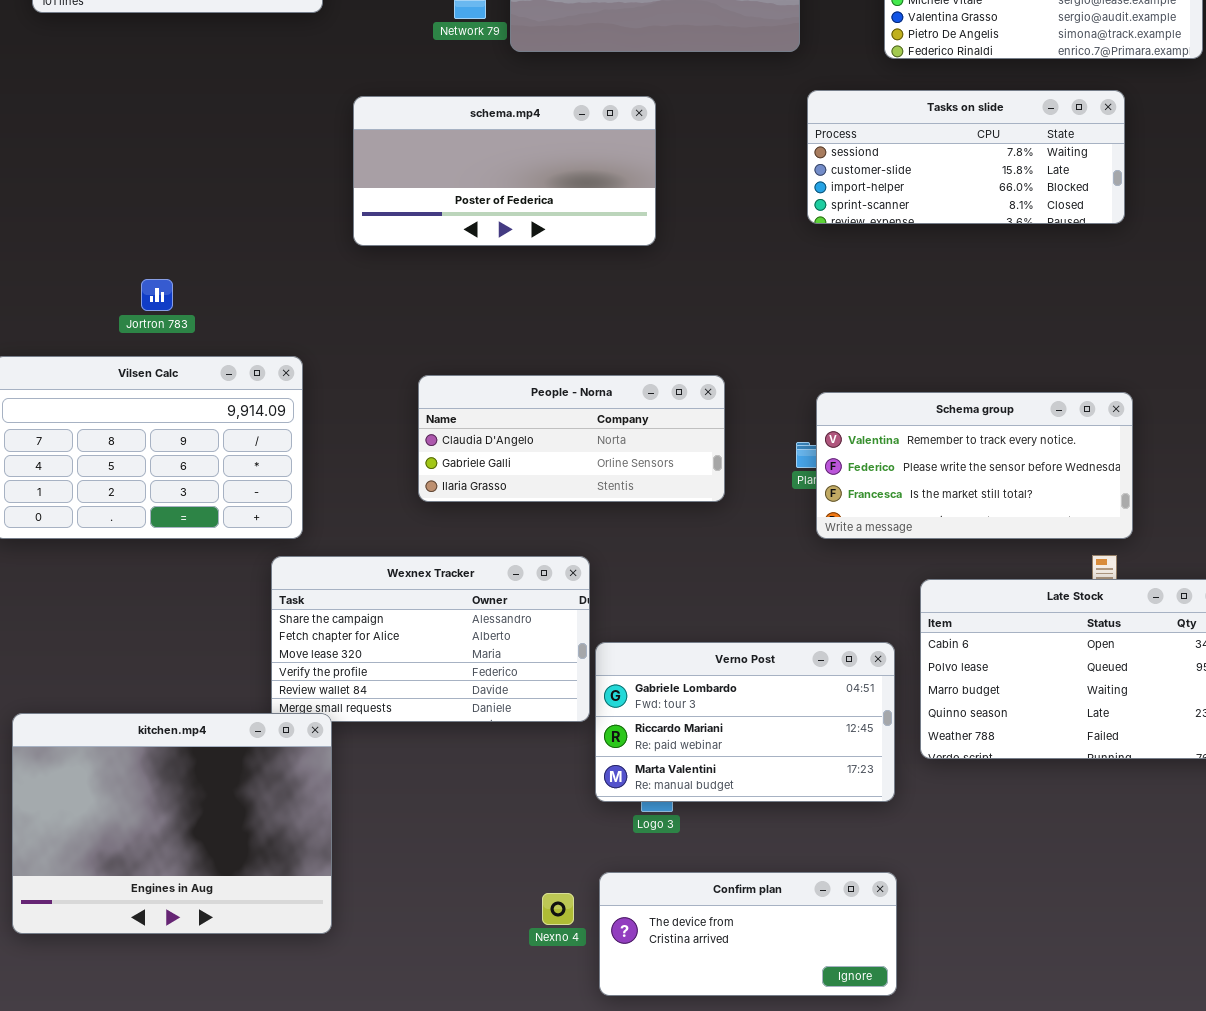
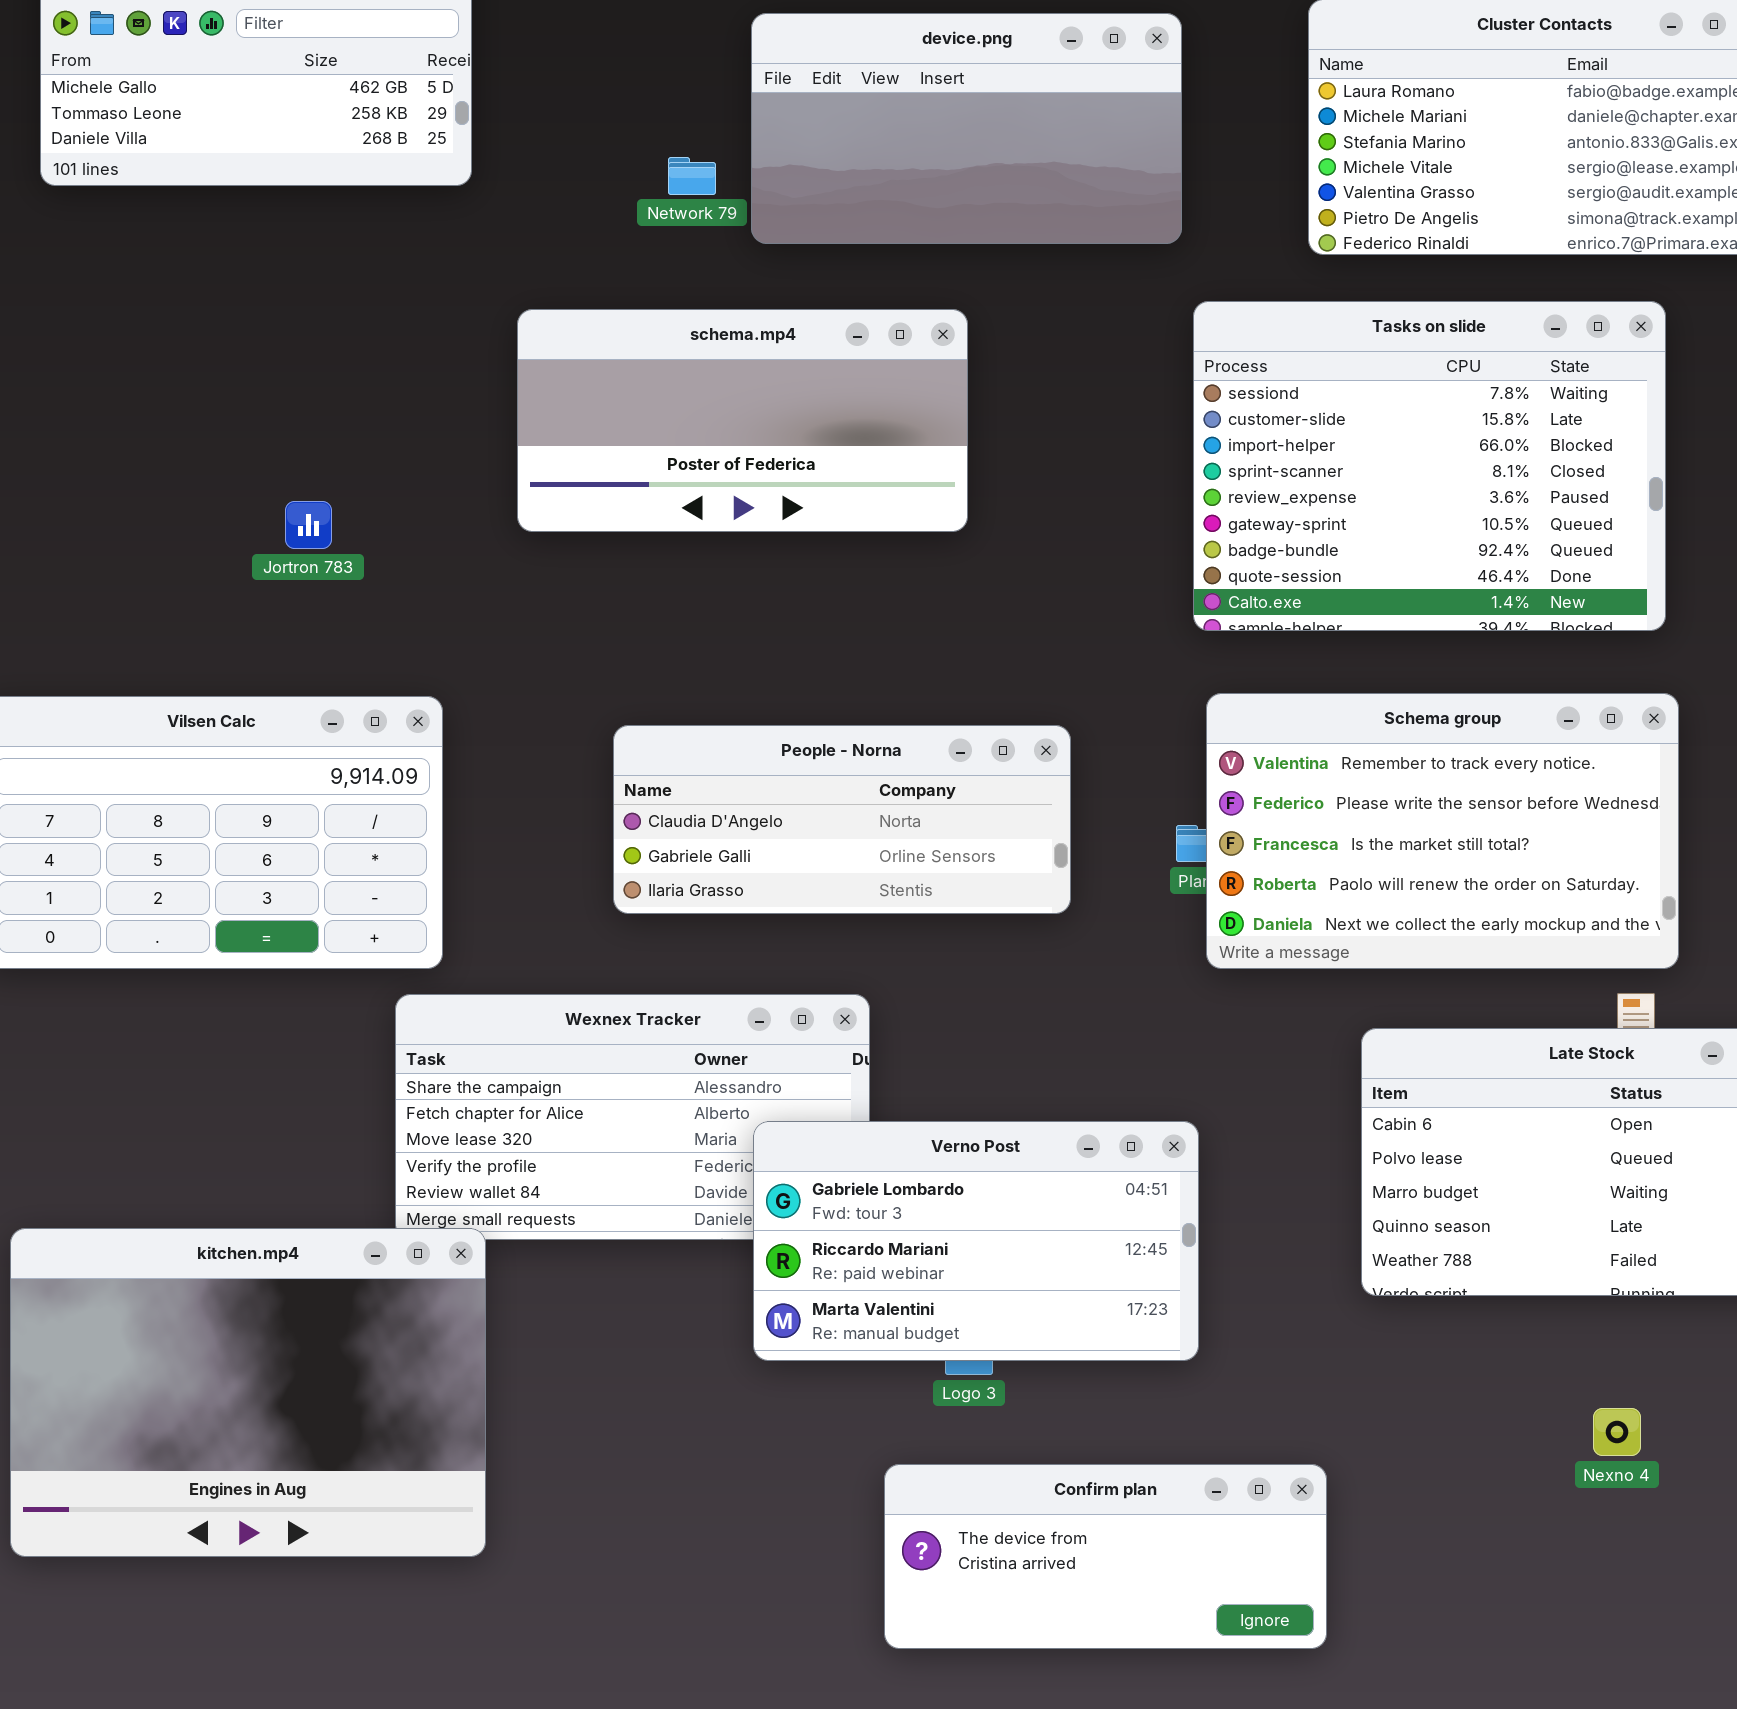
Tasks on slide: [807,90,1125,224] -> [1193,301,1666,631], resized
Jortron 783: [141,279,173,311] -> [285,501,332,549], moved
Schema group: [816,392,1133,539] -> [1206,693,1679,969], resized
Verno Post: [595,642,895,802] -> [753,1121,1199,1361], moved
Nexno 4: [542,893,574,925] -> [1593,1408,1641,1456], moved

